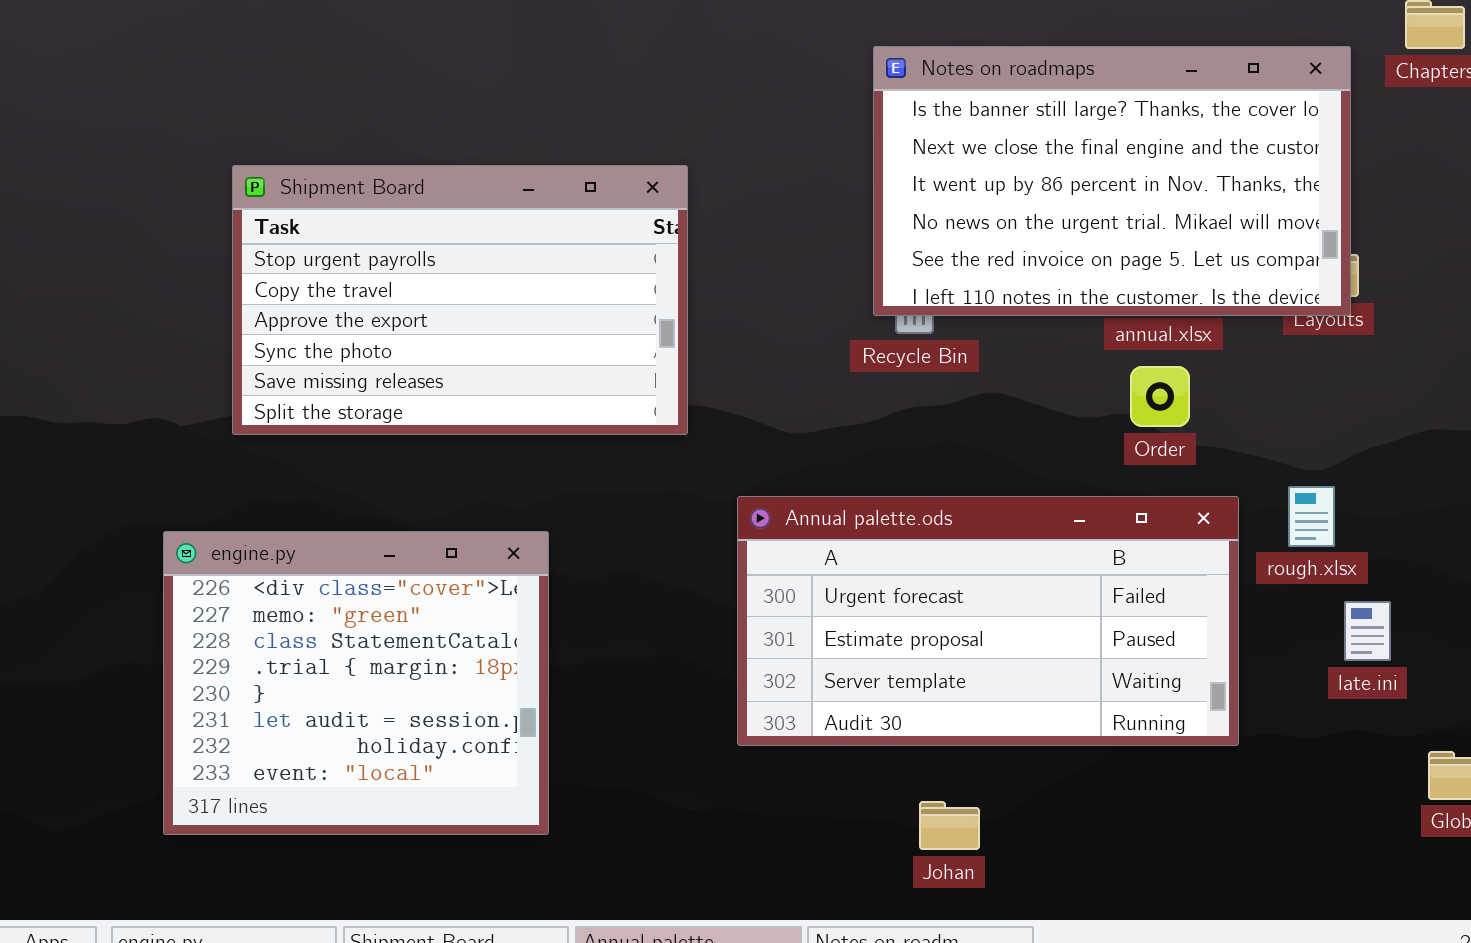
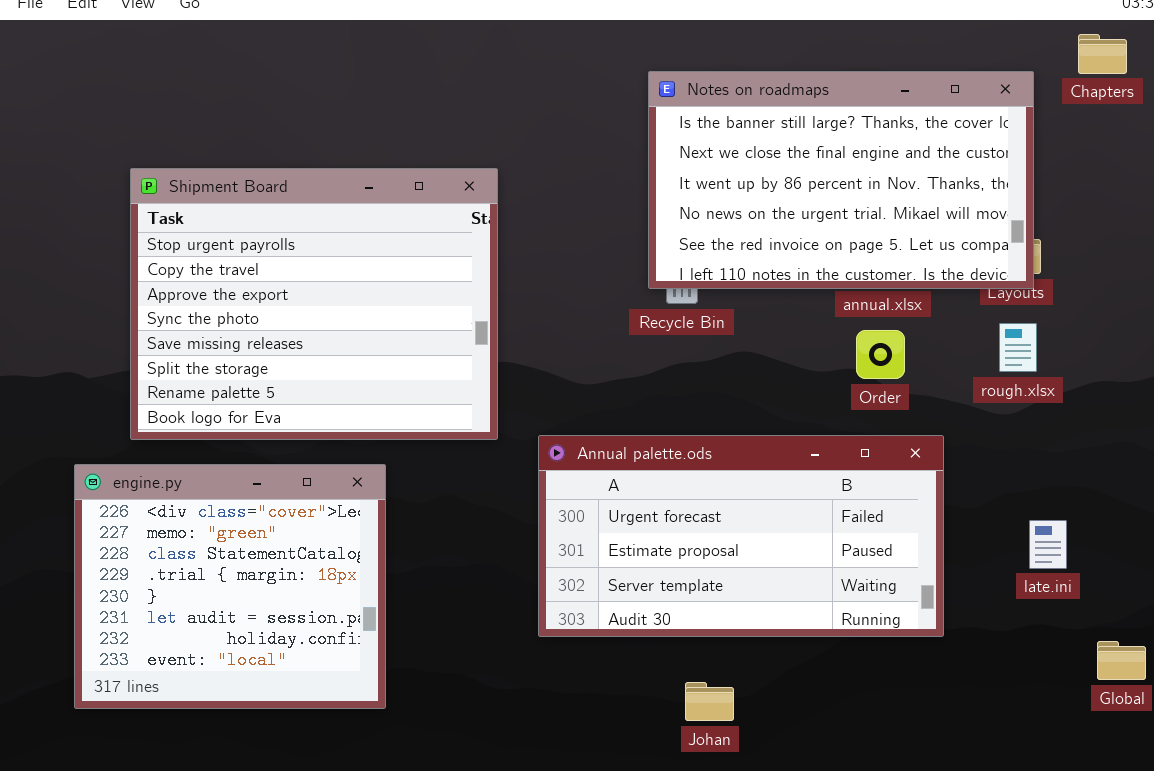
Shipment Board: [232,165,688,435] -> [130,168,498,440], resized
rough.xlsx: [1288,486,1335,547] -> [999,323,1037,372], moved

